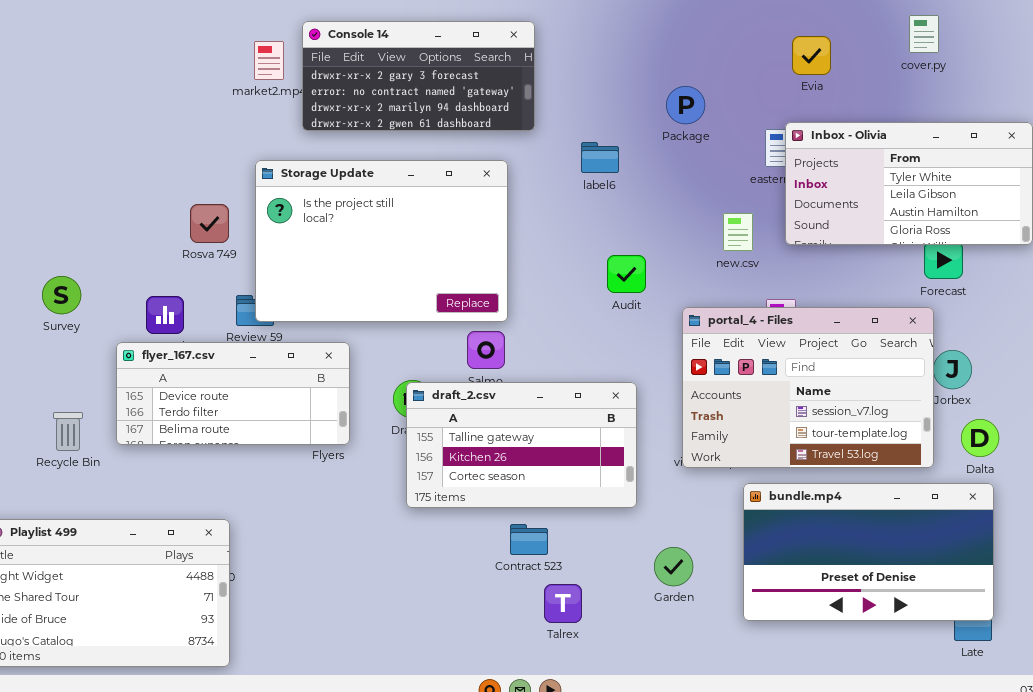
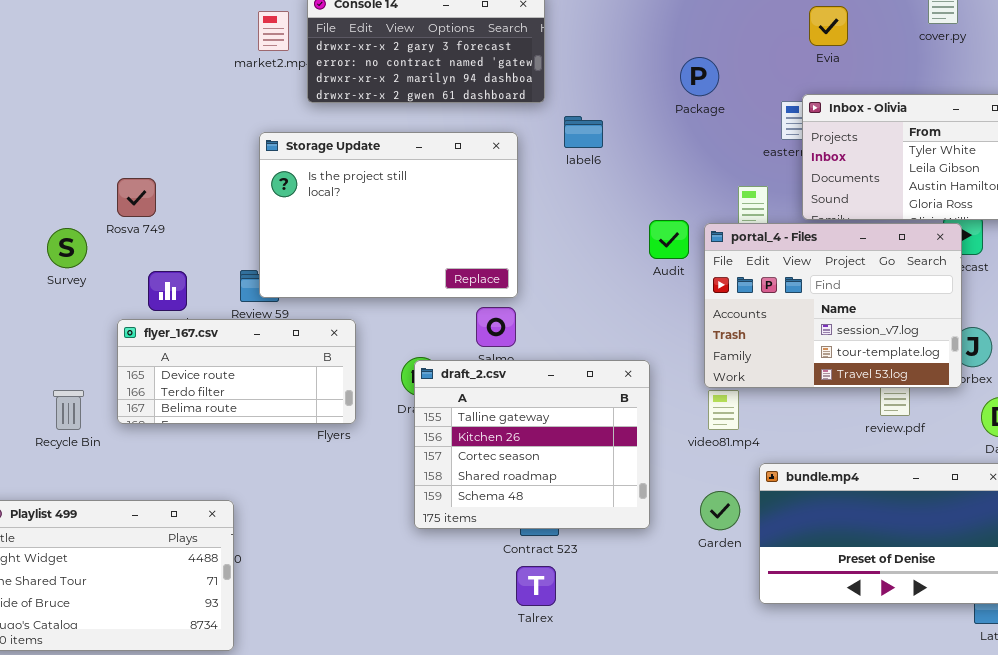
label6: [581,142,619,173] -> [564,116,603,148], moved
Rosva 749: [190,204,229,243] -> [117,178,156,217], moved
Audit: [607,255,646,293] -> [649,220,689,259], moved
Survey: [42,276,81,314] -> [47,228,87,268], moved
portal_4 - Files: [682,307,934,468] -> [704,223,962,388], moved
draft_2.csv: [406,382,637,508] -> [414,360,650,529], resized
Garden: [654,547,693,586] -> [700,491,740,530], moved
Talrex: [544,584,582,623] -> [516,566,556,606], moved

